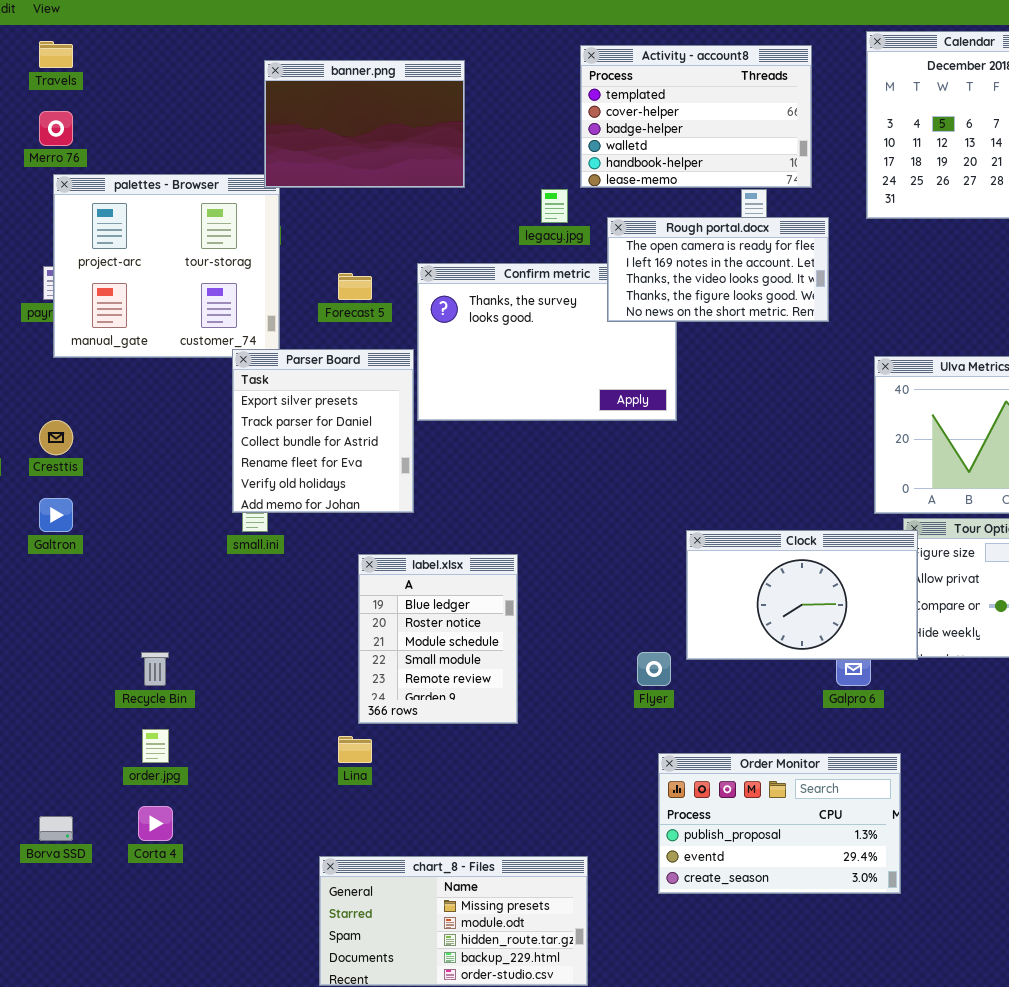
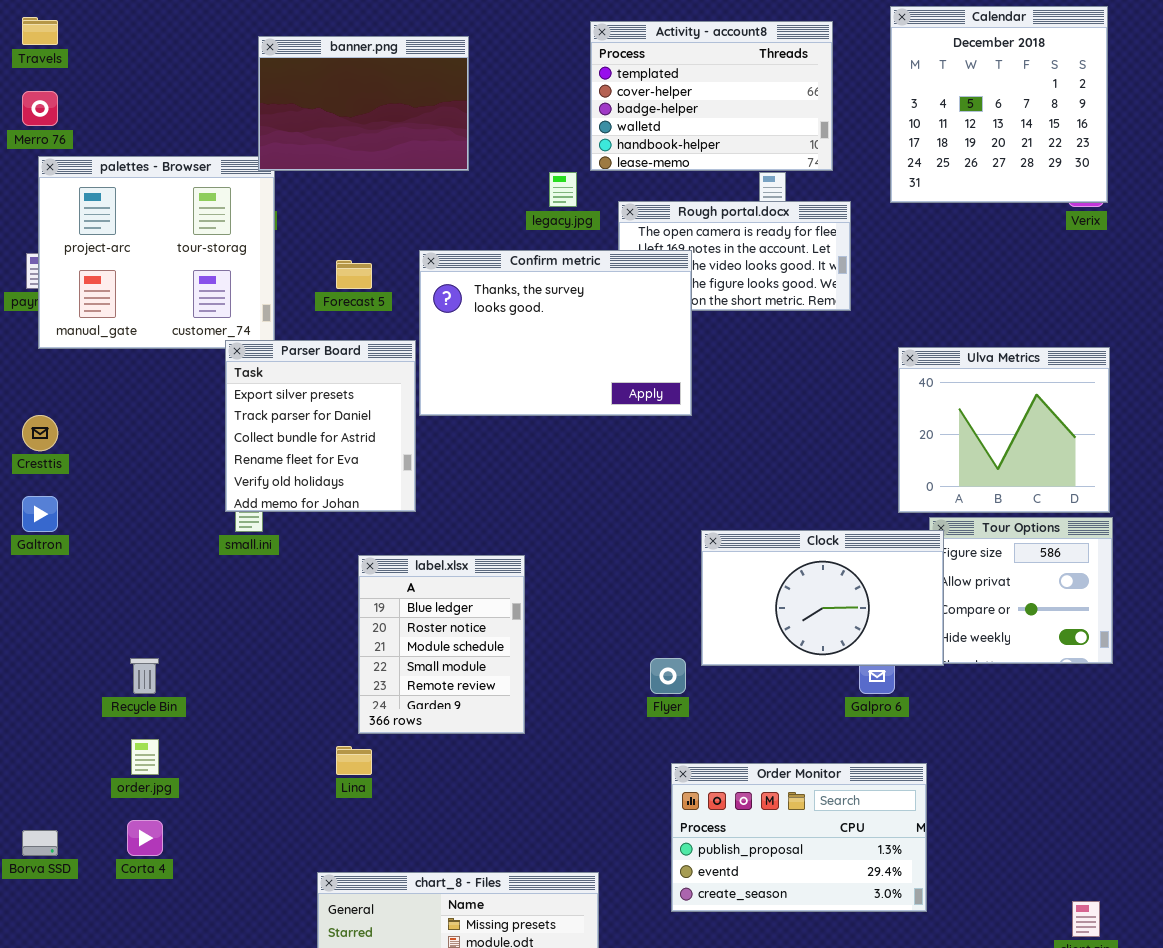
Confirm metric: [417,263,677,421] -> [419,250,692,416], raised

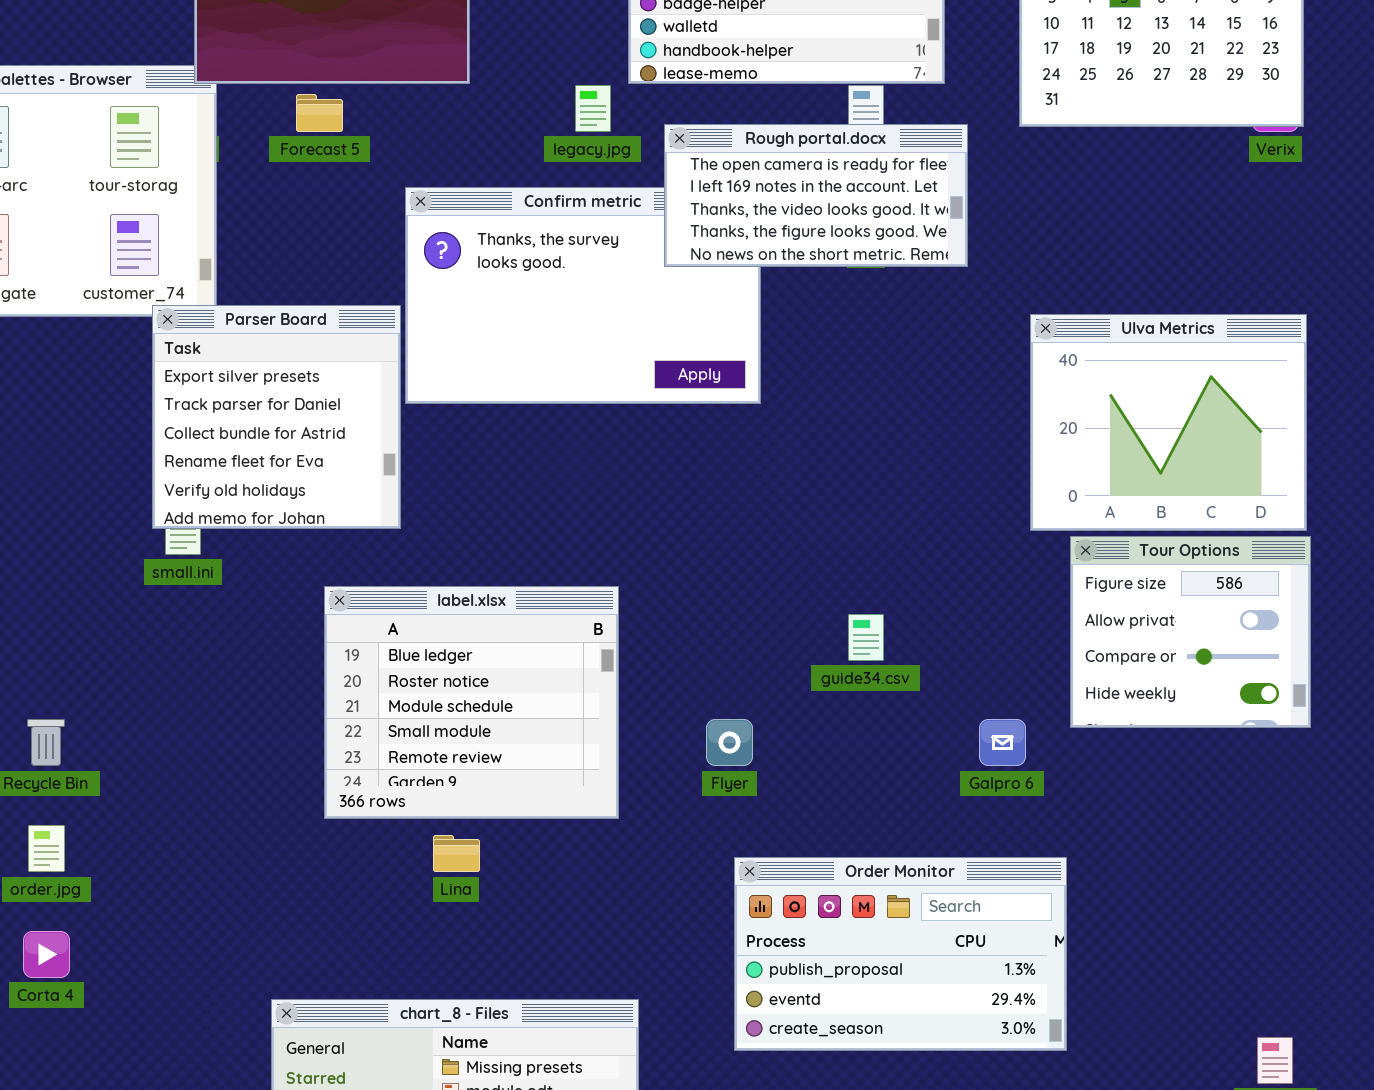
Rough portal.docx: [618,201,851,311] -> [664,124,968,267], raised
Forecast 5: [336,260,372,289] -> [296,94,343,132], moved
Clock: [701,530,944,666] -> none, closed
label.xlsx: [358,555,525,734] -> [324,586,619,819], resized
Lina: [336,746,372,775] -> [433,835,480,872], moved

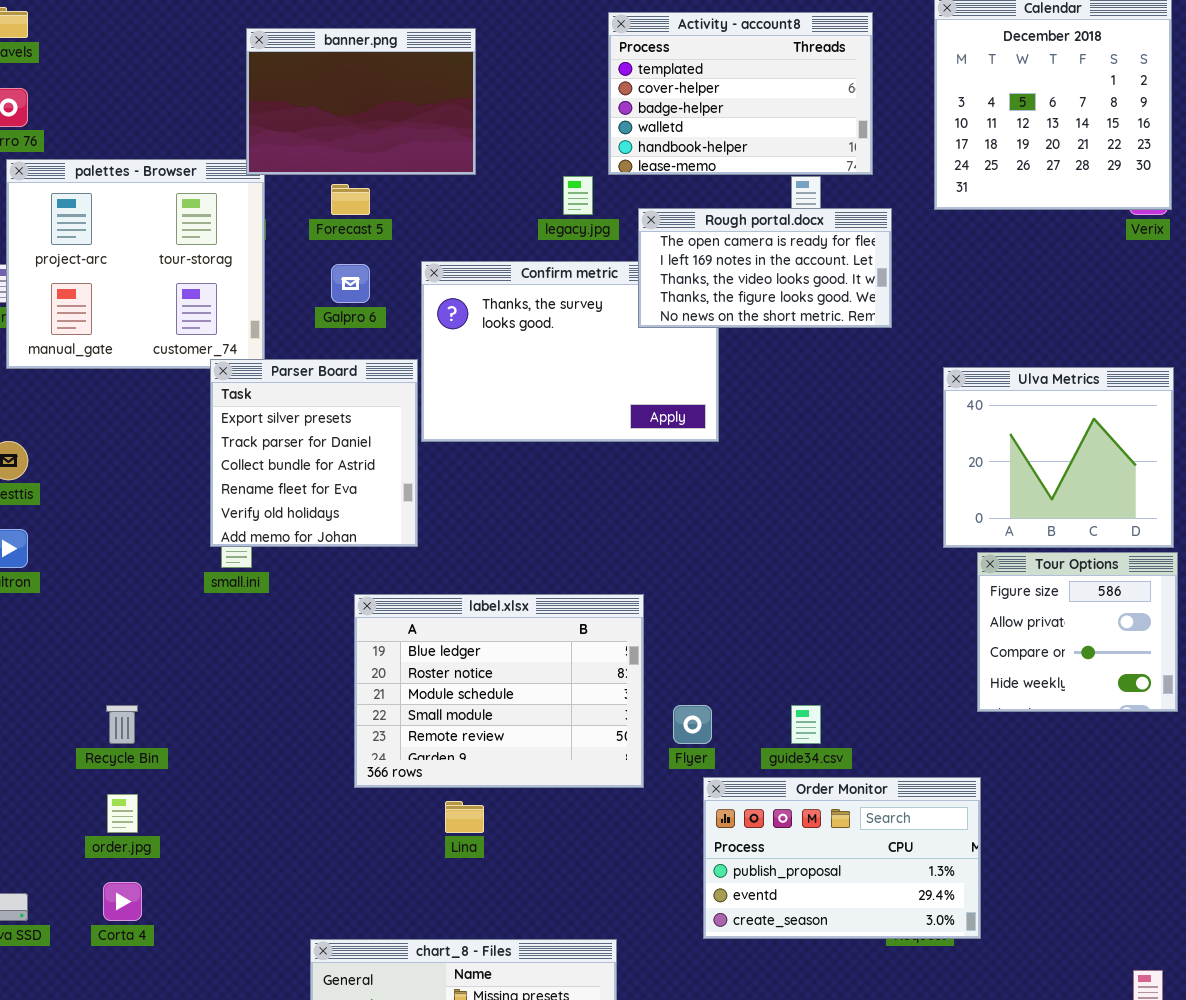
label.xlsx: [324,586,619,819] -> [354,594,644,788], resized
guide34.csv: [848,614,884,661] -> [791,705,821,744], moved
Galpro 6: [979,719,1026,766] -> [331,264,370,303], moved
Order Monitor: [734,857,1067,1051] -> [703,777,981,939], moved

